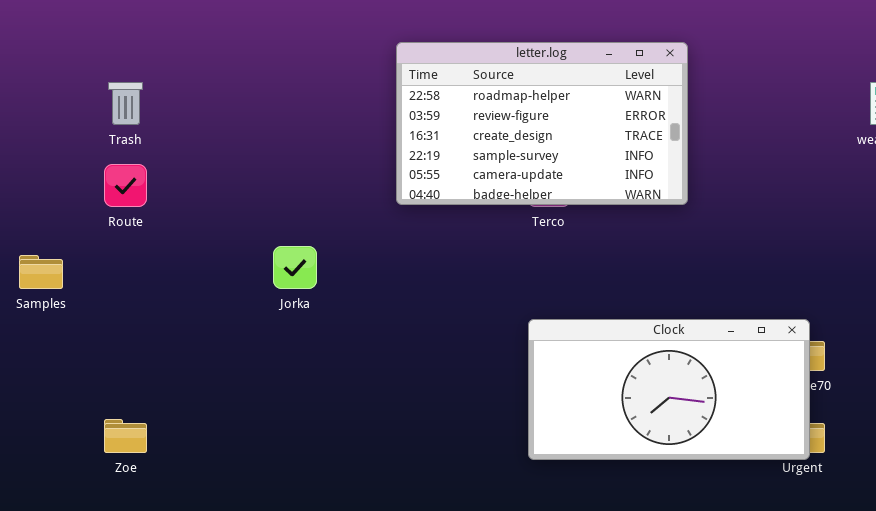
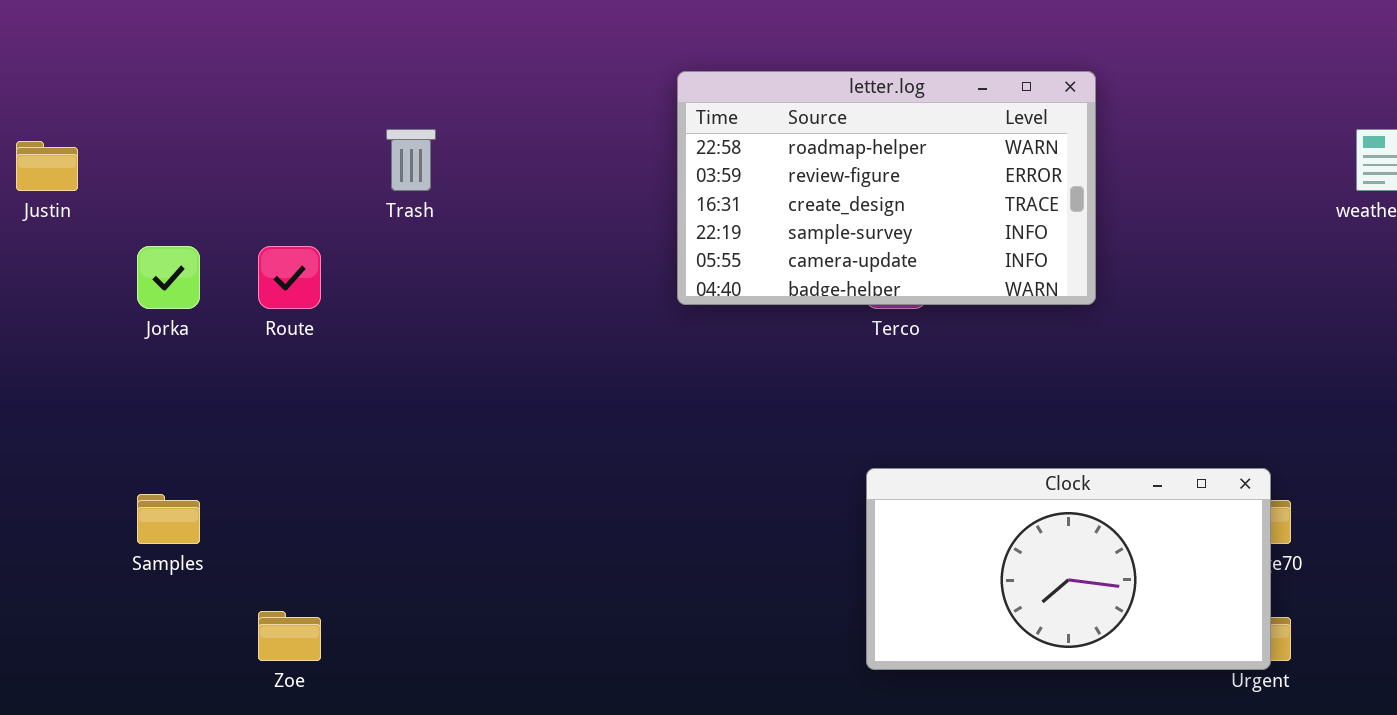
Trash: [108,82,143,125] -> [386,129,436,191], moved
Jorka: [273,246,317,289] -> [137,246,200,309], moved
Samples: [19,255,63,289] -> [137,494,200,544], moved

